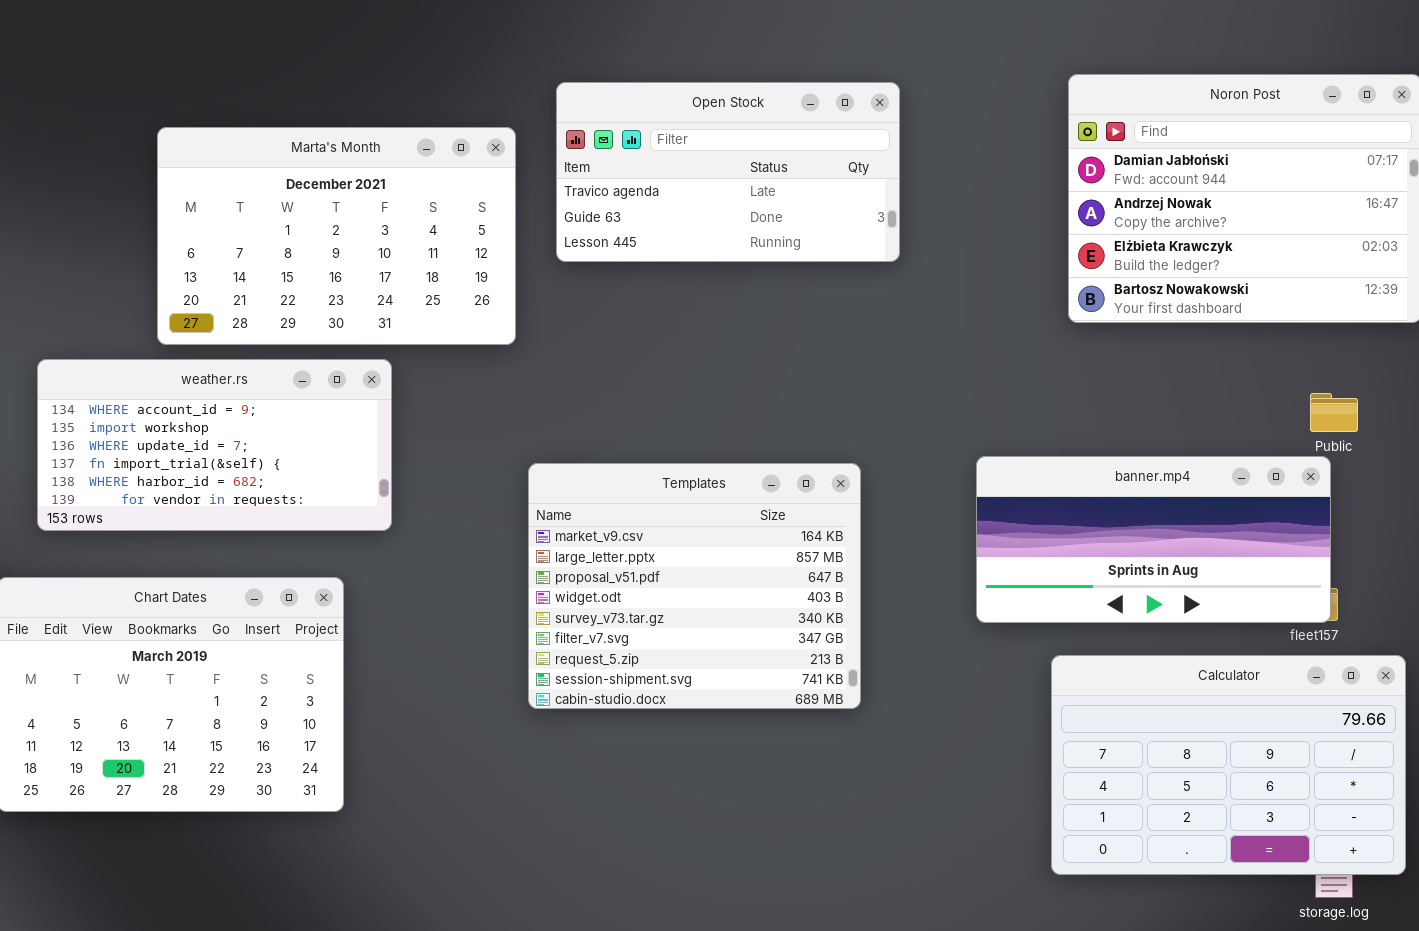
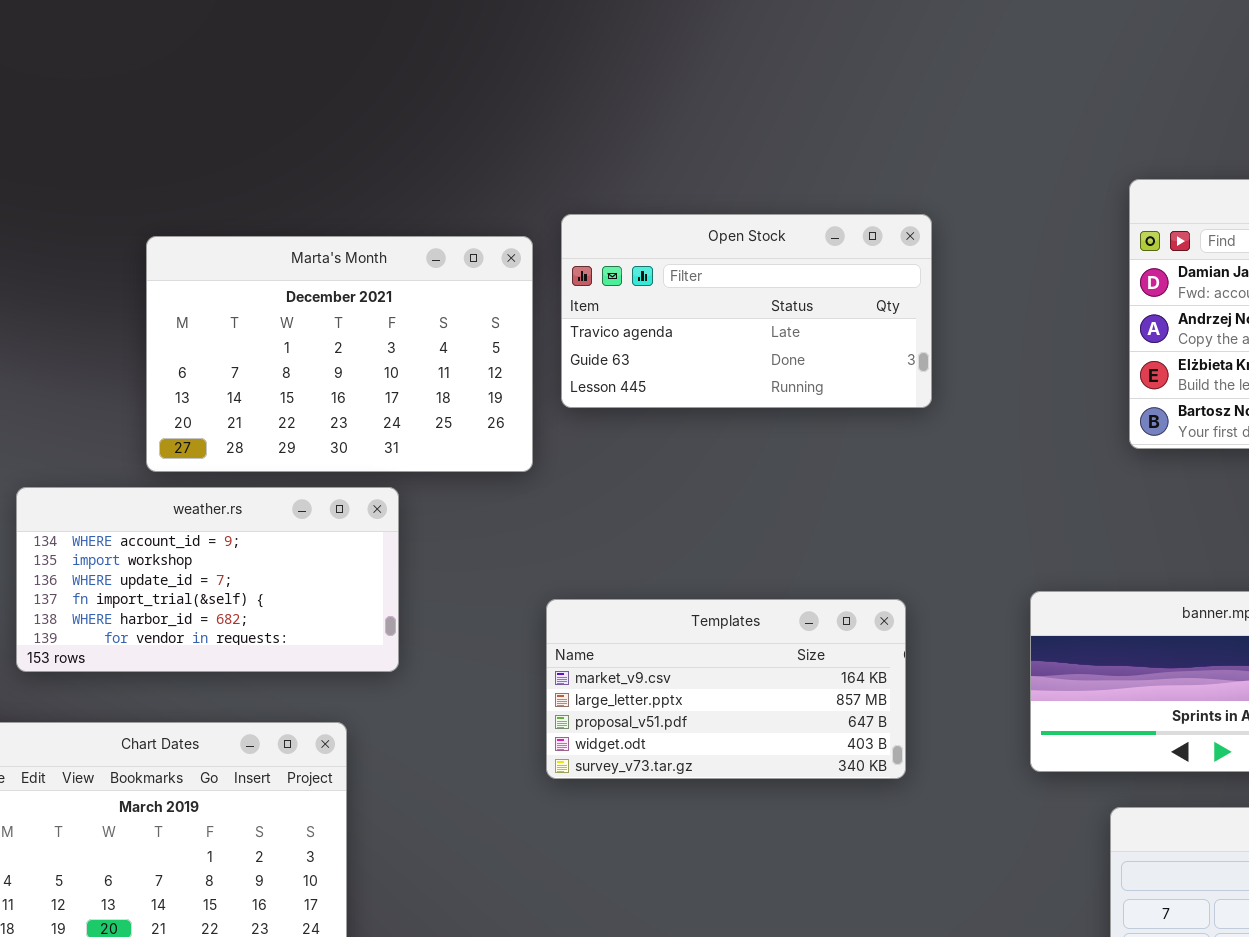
Open Stock: [556,82,900,262] -> [561,214,932,408], moved
Templates: [528,463,861,709] -> [546,599,906,779], resized

